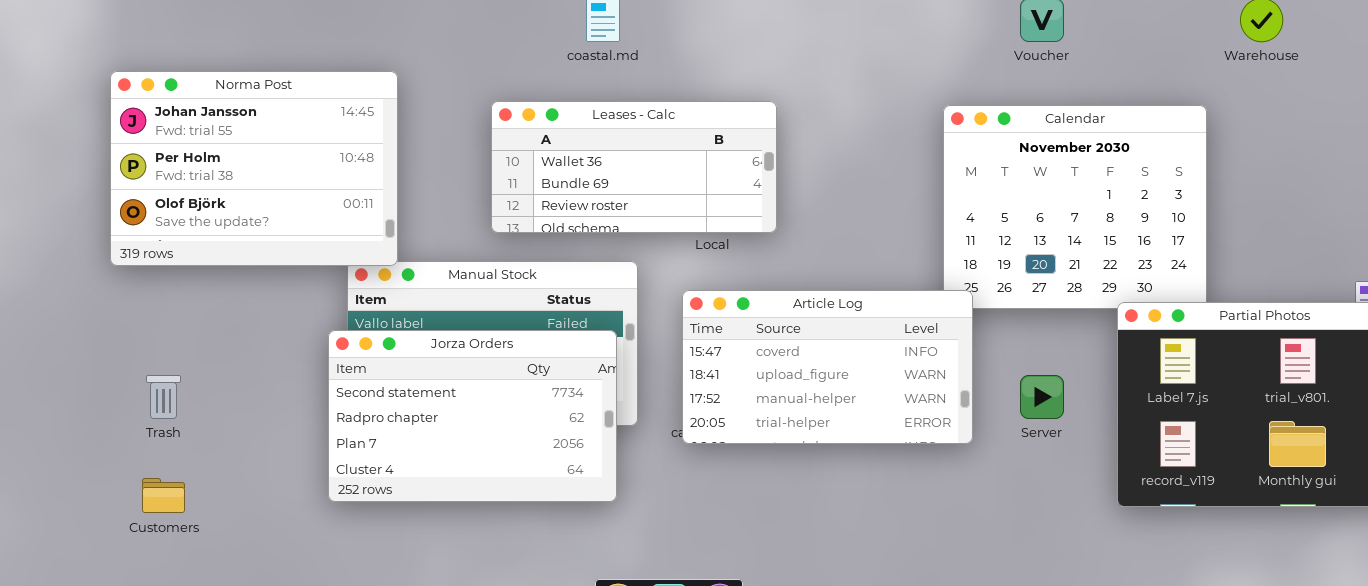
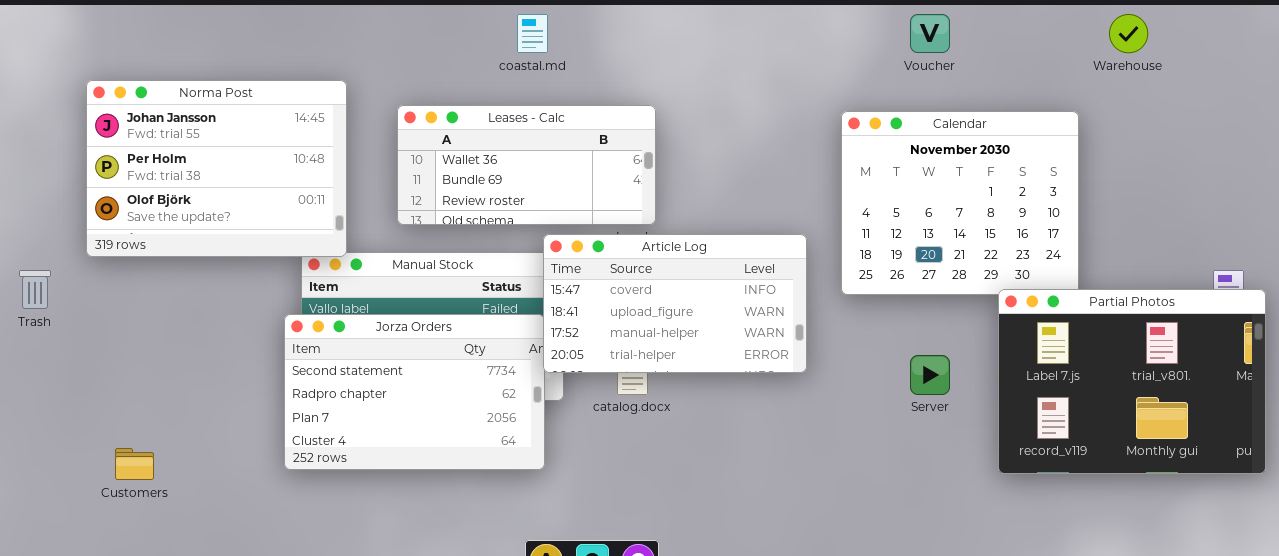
Leases - Calc: [491,101,777,233] -> [397,105,656,225], moved
Article Log: [682,290,973,444] -> [543,234,807,373], moved
Trash: [146,375,181,419] -> [19,270,51,309], moved

